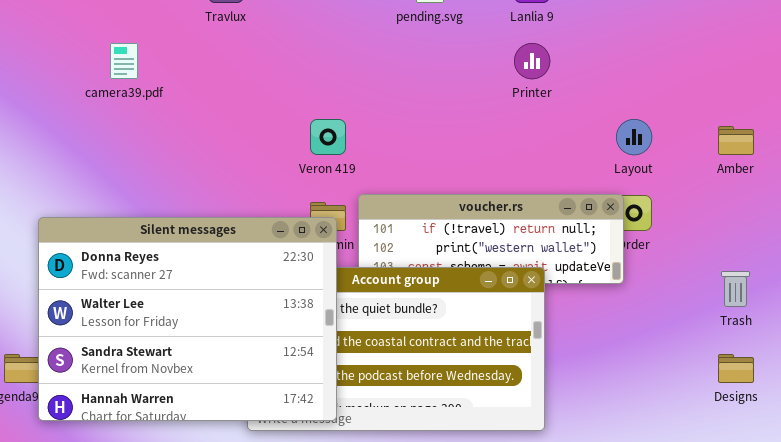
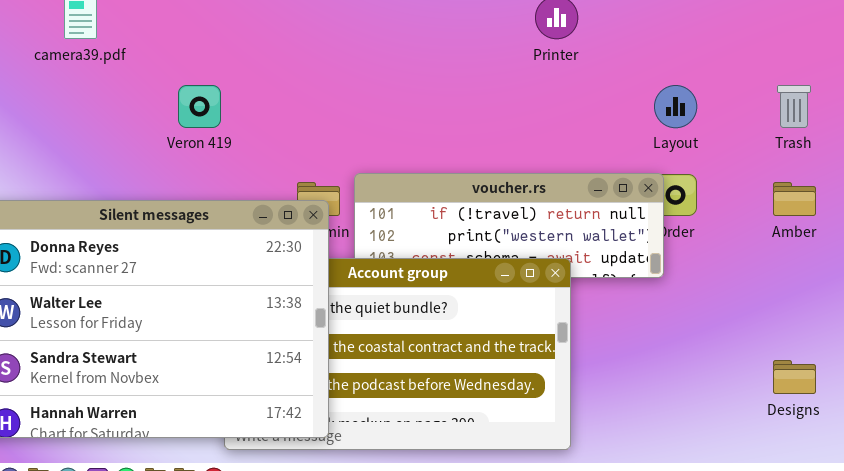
Veron 419: [310,119,346,155] -> [178,85,221,128], moved
Amber: [718,126,754,155] -> [773,182,816,216], moved
Trash: [721,271,750,307] -> [777,85,811,128], moved

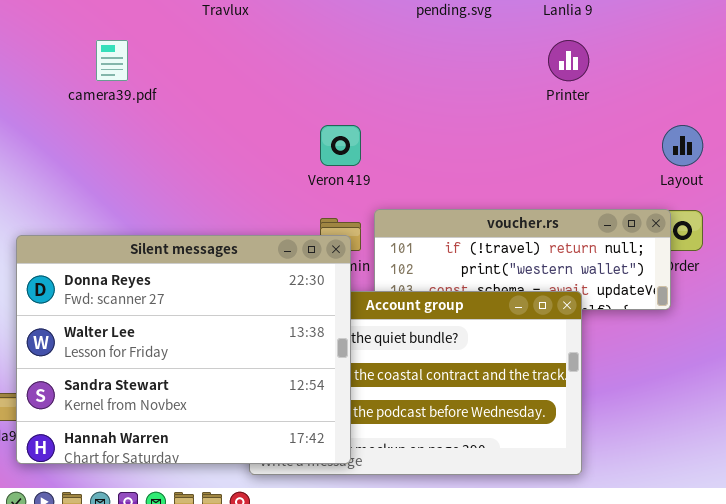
Veron 419: [178,85,221,128] -> [320,125,361,166], moved

